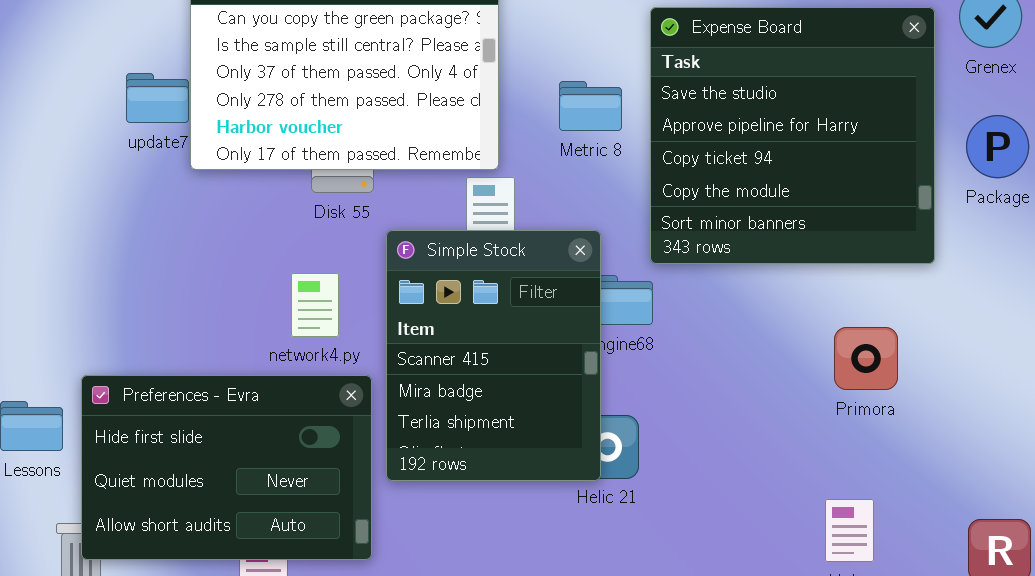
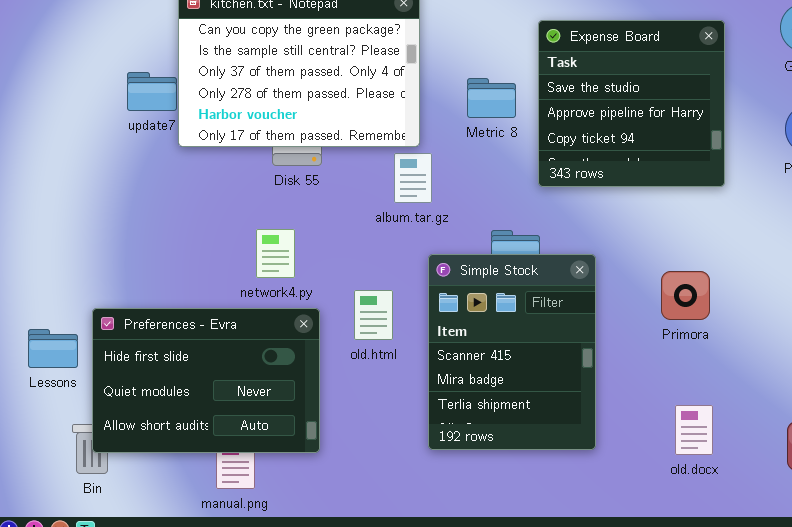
Expense Board: [650,7,935,264] -> [538,20,725,187], resized
Simple Stock: [386,230,601,481] -> [428,254,596,450], moved
Primora: [834,327,898,390] -> [661,271,710,320], moved

